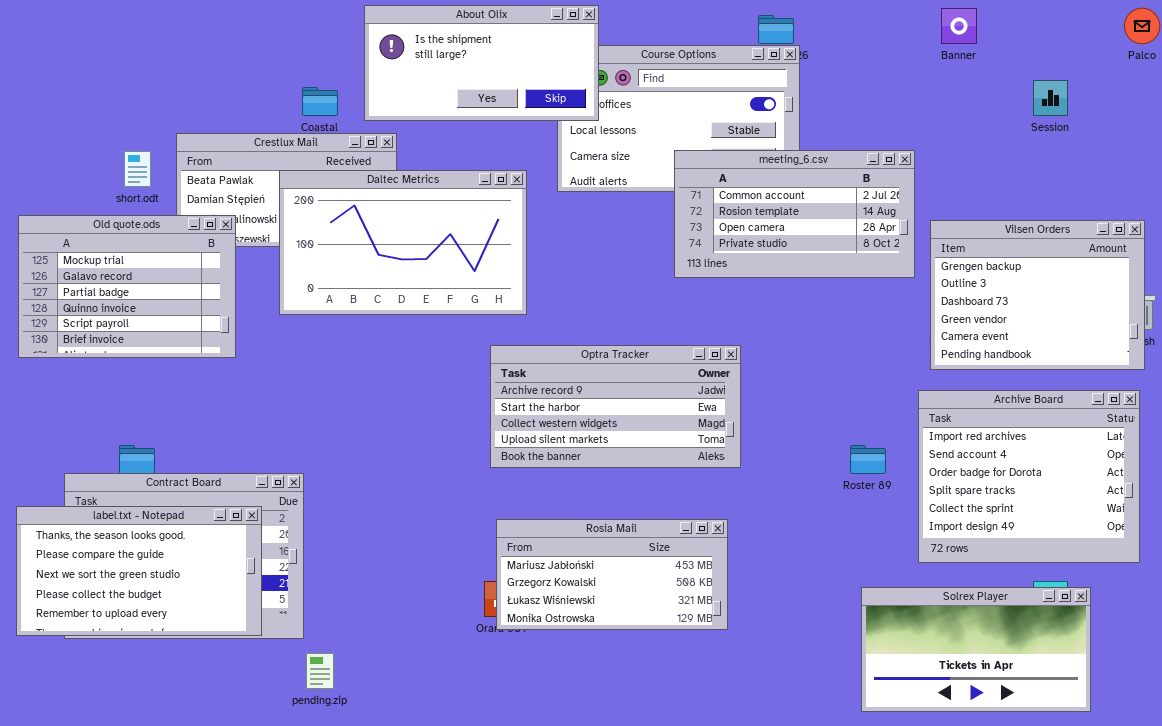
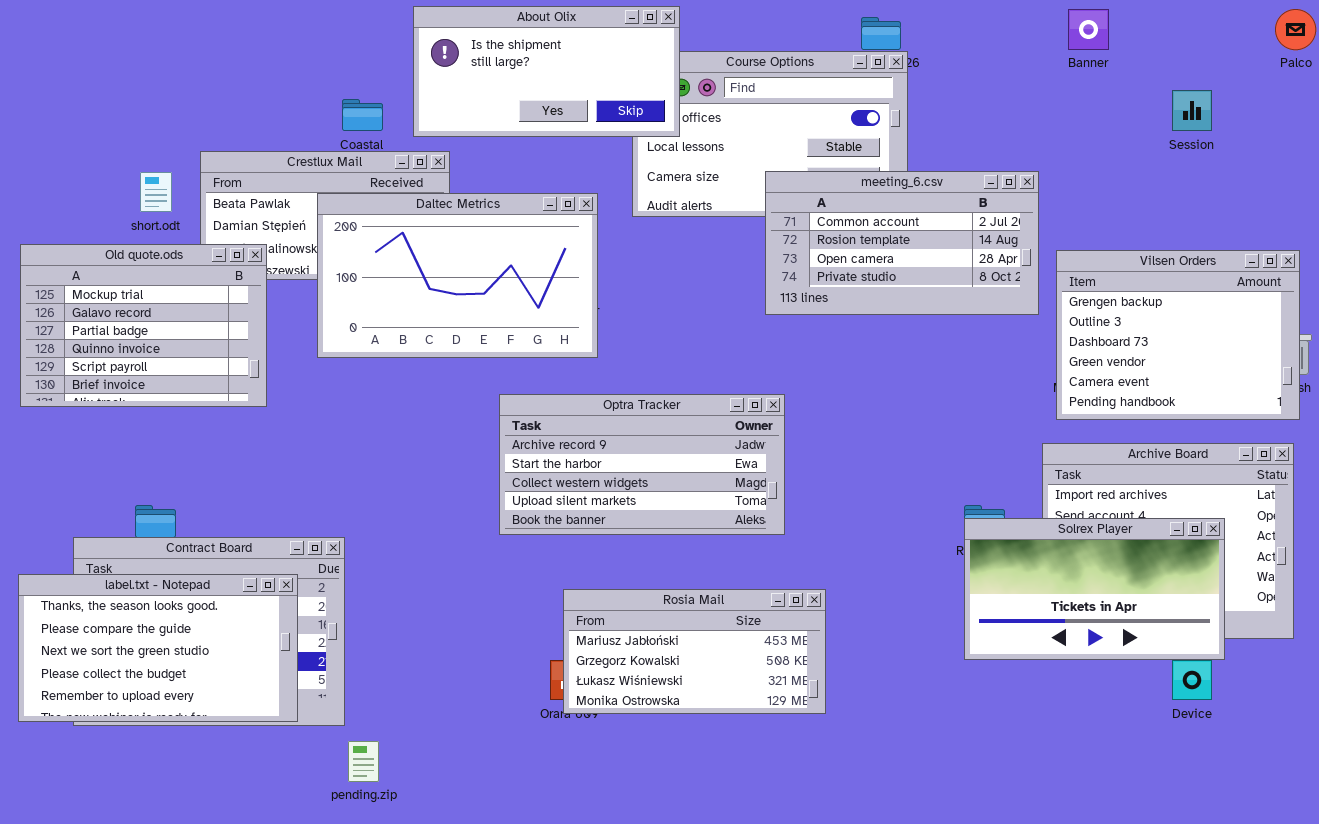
Optra Tracker: [490,345,741,468] -> [499,394,785,535], moved
Solrex Player: [861,587,1091,712] -> [964,518,1225,660], moved

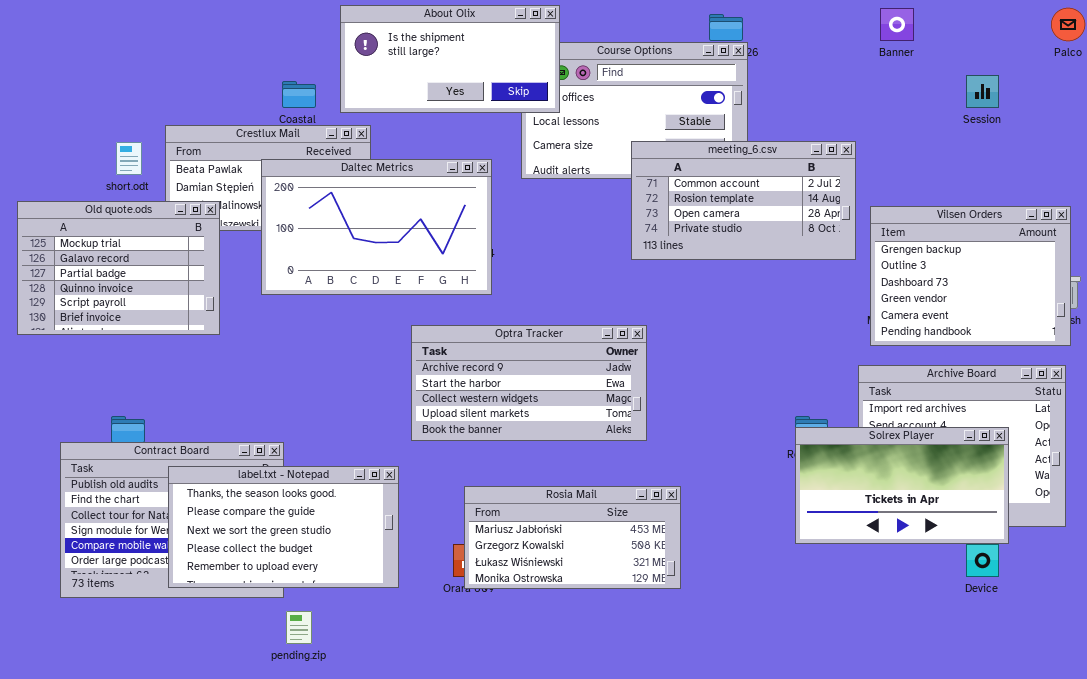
label.txt - Notepad: [18,574,298,722] -> [168,466,399,588], moved

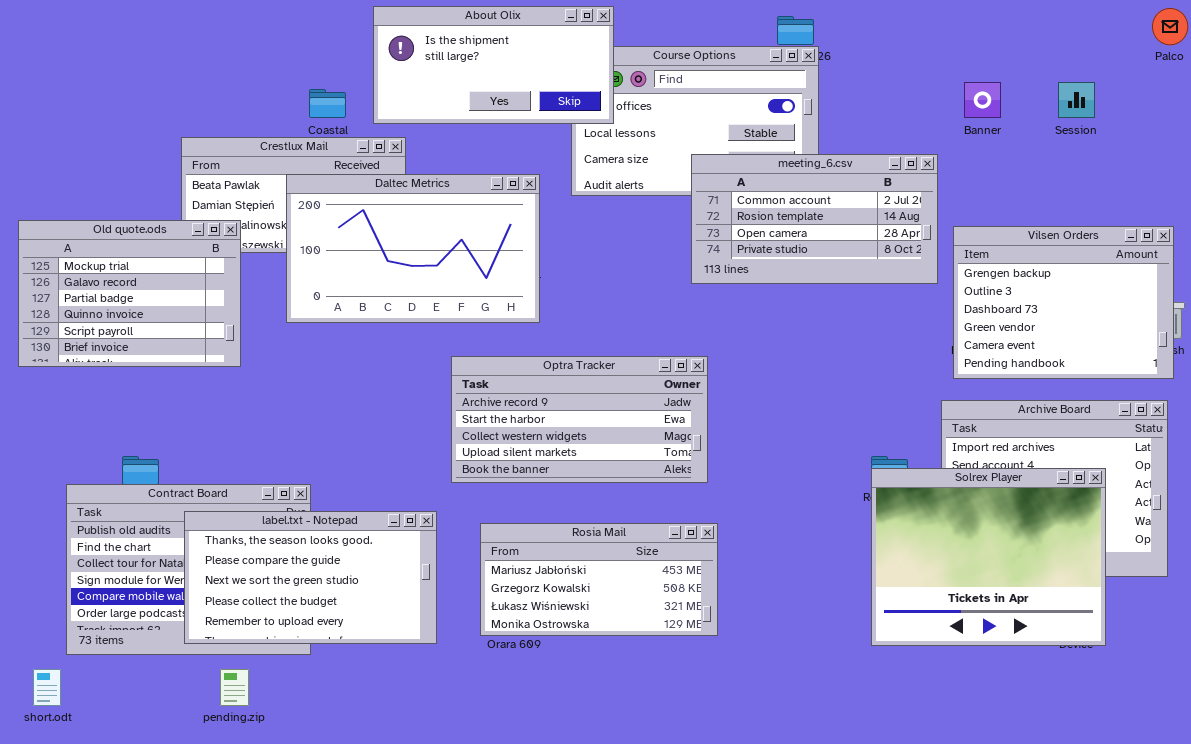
Banner: [880,8,914,41] -> [964,82,1001,118], moved
short.odt: [116,142,142,175] -> [33,669,61,706], moved
Solrex Player: [795,427,1009,544] -> [871,468,1106,646], resized
Rosia Mail: [464,486,681,589] -> [480,523,718,636], moved
pending.zip: [286,611,312,644] -> [220,669,249,706], moved

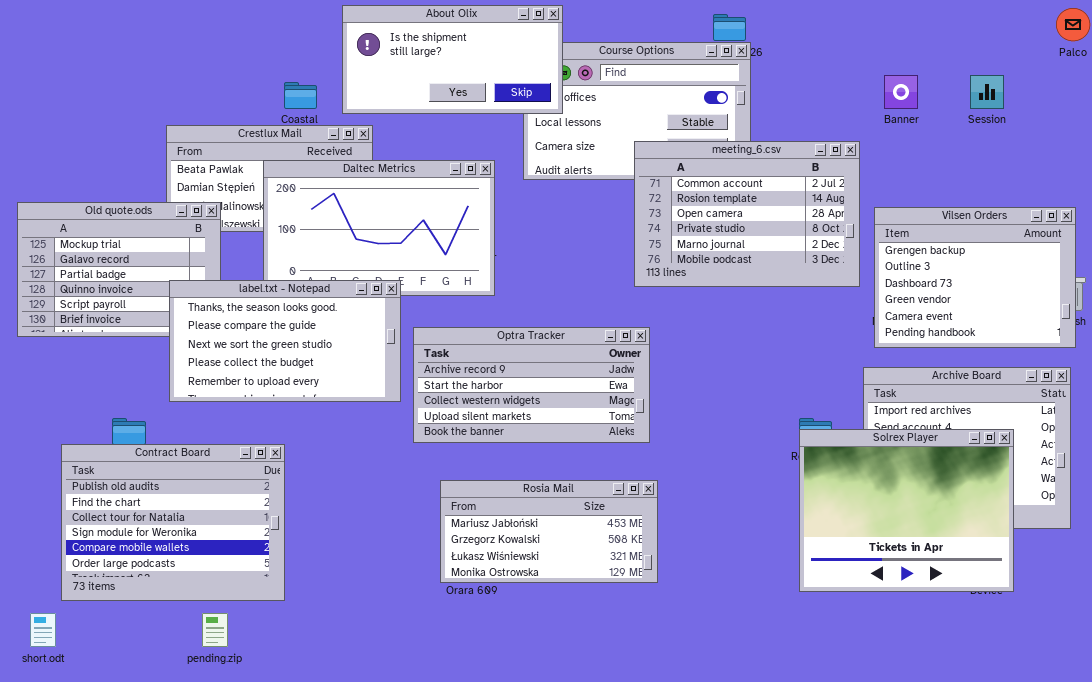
meeting_6.csv: [691,154,938,284] -> [634,141,860,287], resized
label.txt - Notepad: [184,511,437,644] -> [169,280,401,402], moved

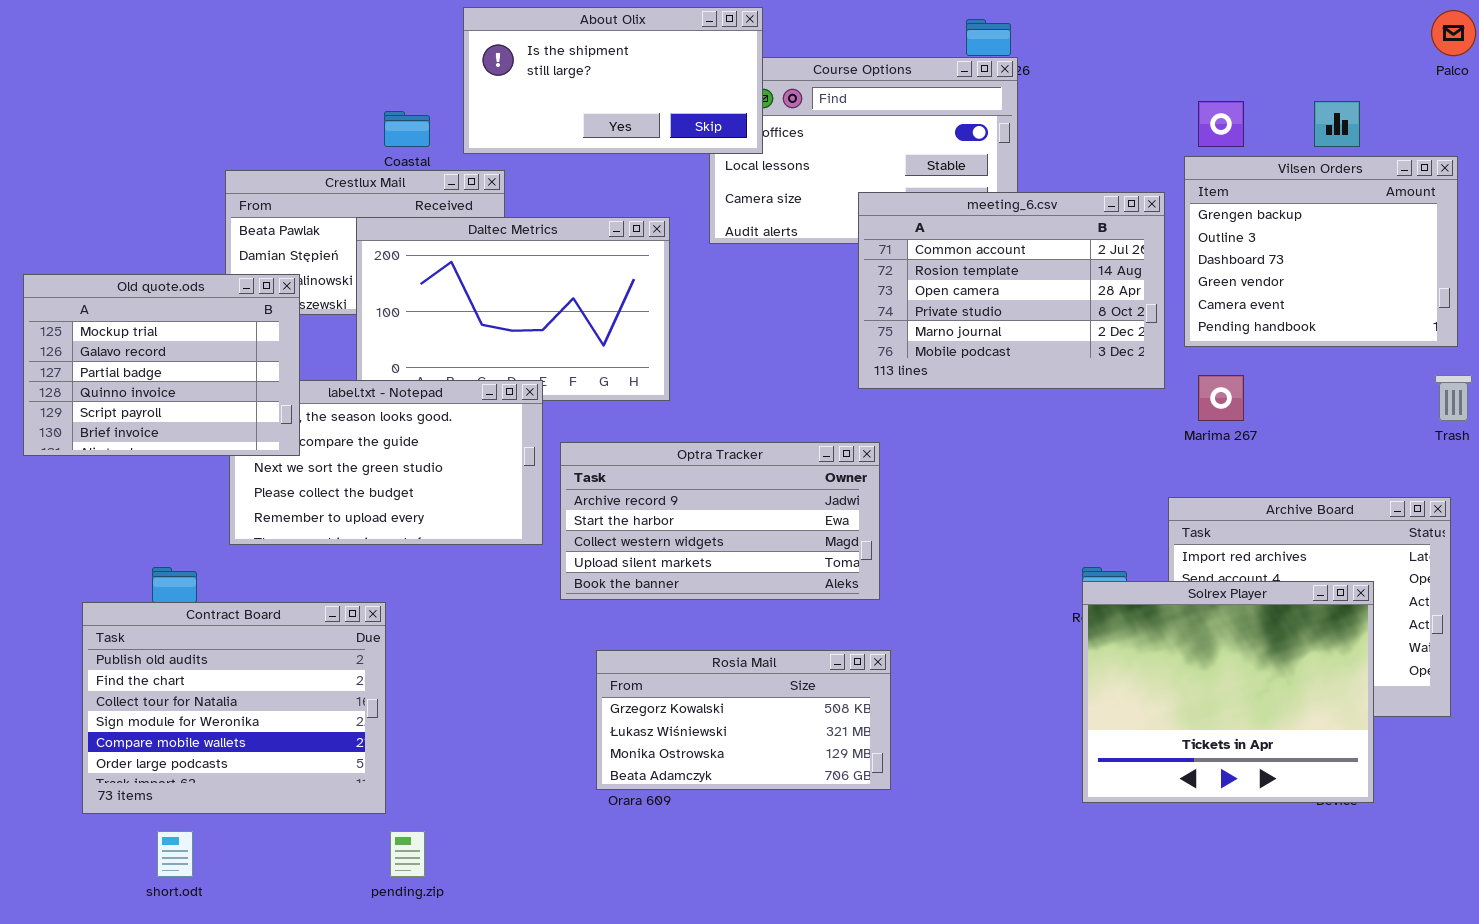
Old quote.ods: [17,202,221,337] -> [23,274,300,456], raised
Vilsen Orders: [874,207,1076,348] -> [1184,156,1458,347], moved
Rosia Mail: [440,480,658,583] -> [596,650,891,790], scrolled down 1 row
short.odt: [30,613,56,647] -> [157,831,193,877], moved
pending.zip: [202,613,228,647] -> [390,831,425,877], moved

